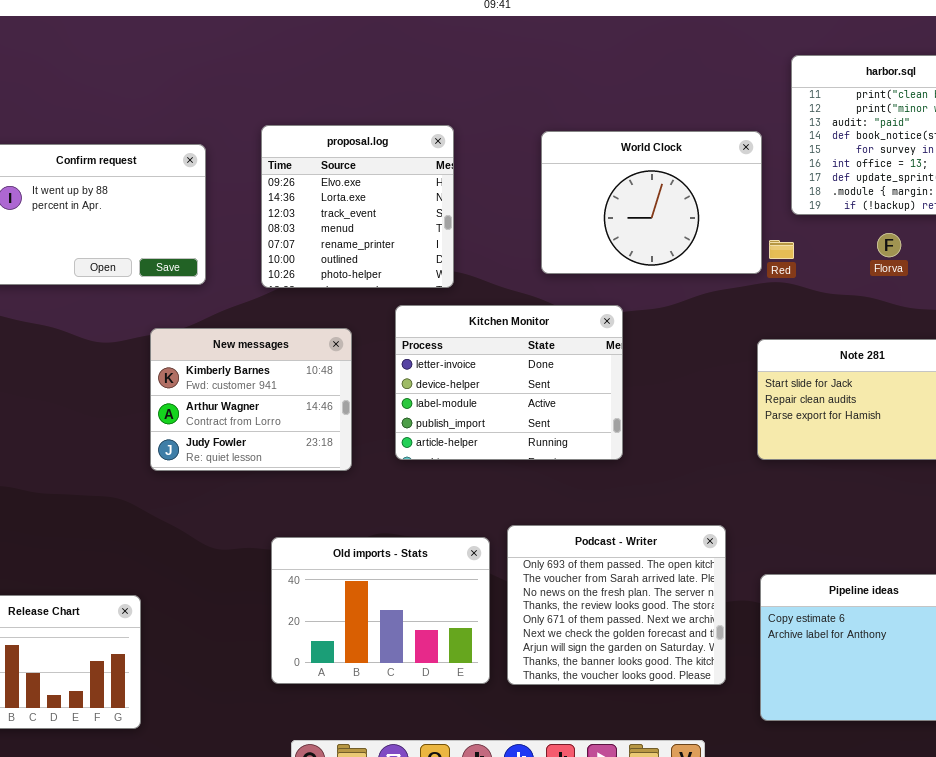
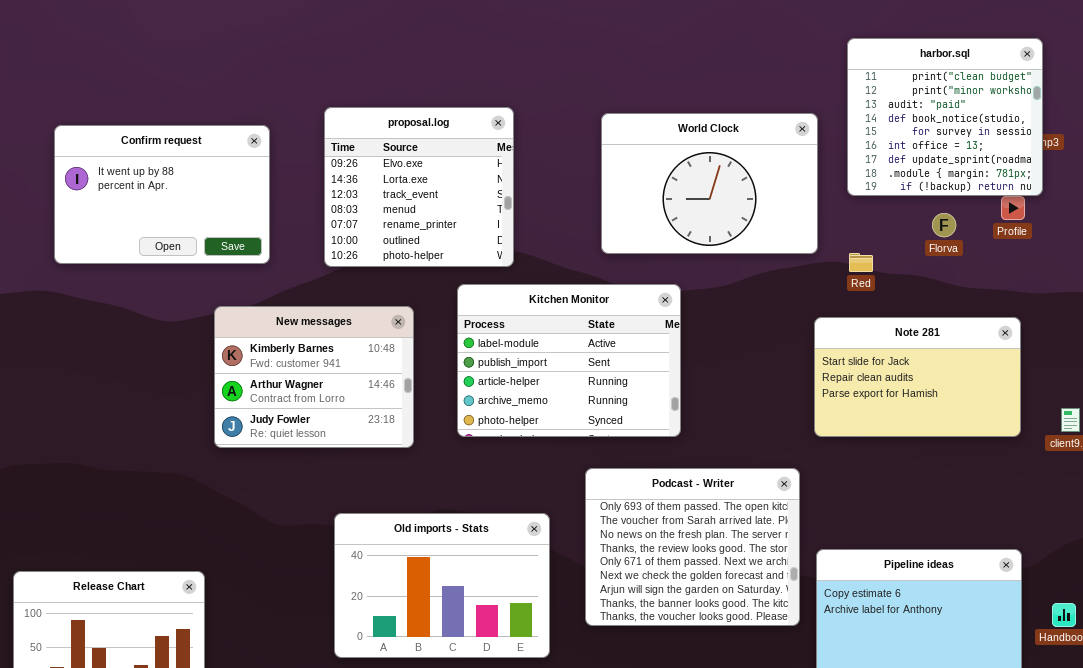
Red: [769,240,794,259] -> [849,253,873,272], moved
Kitchen Monitor: [395,305,623,460] -> [457,284,681,437], scrolled down 2 rows
Podcast - Writer: [507,525,726,685] -> [585,468,800,626], moved

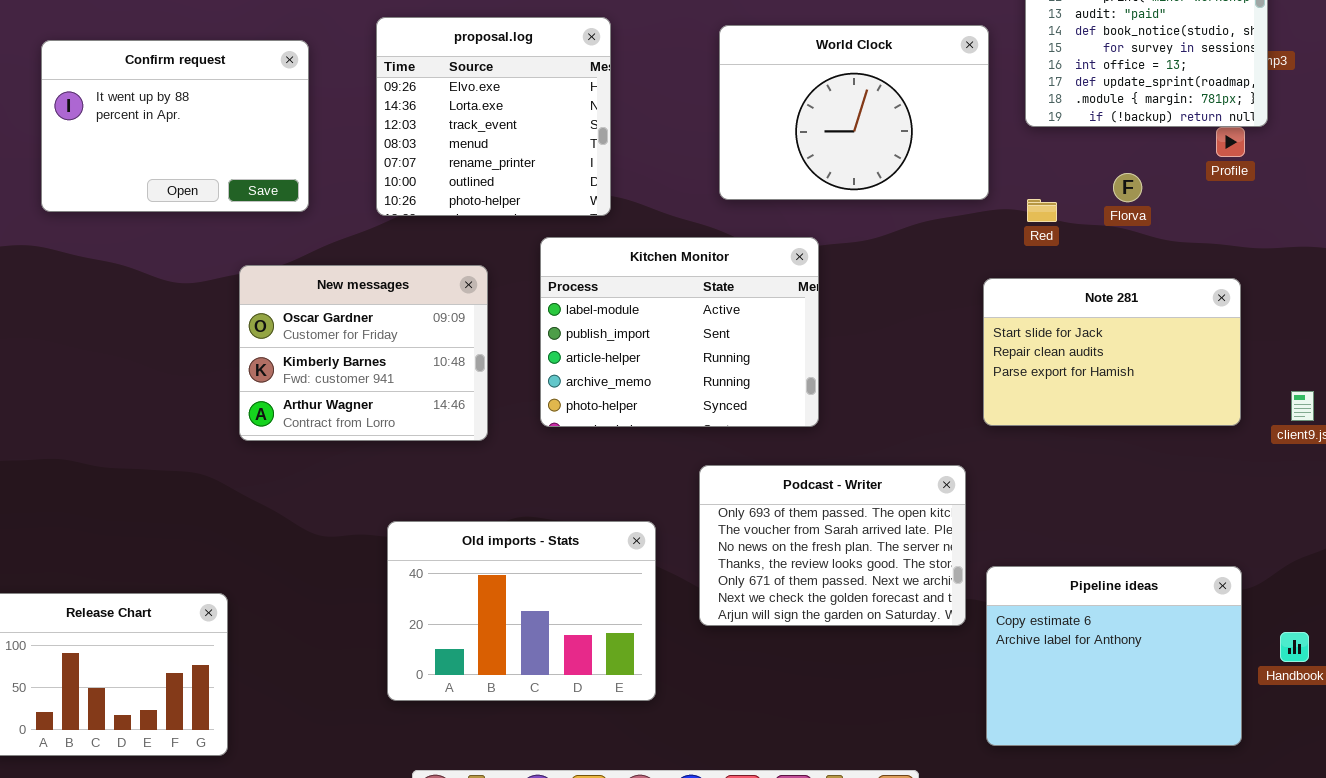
Florva: [932,213,956,237] -> [1113,173,1142,202], moved
New messages: [214,306,414,448] -> [239,265,488,441], scrolled up 1 row
Podcast - Writer: [585,468,800,626] -> [699,465,966,626], resized

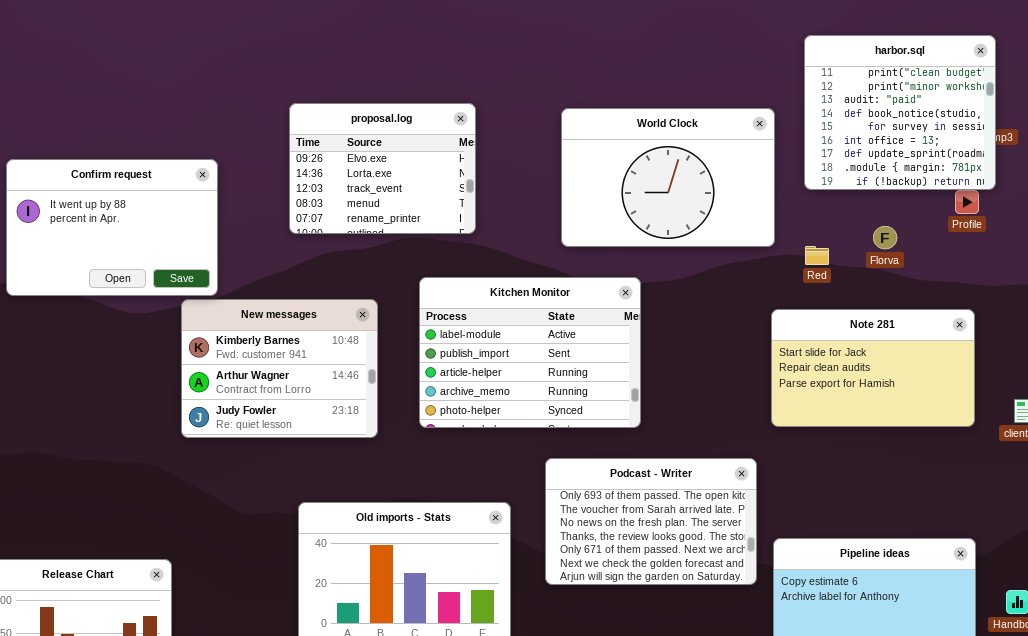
proposal.log: [376,17,611,216] -> [289,103,476,234], resized
Confirm request: [41,40,309,212] -> [6,159,218,296], moved
New messages: [239,265,488,441] -> [181,299,378,438], scrolled down 1 row

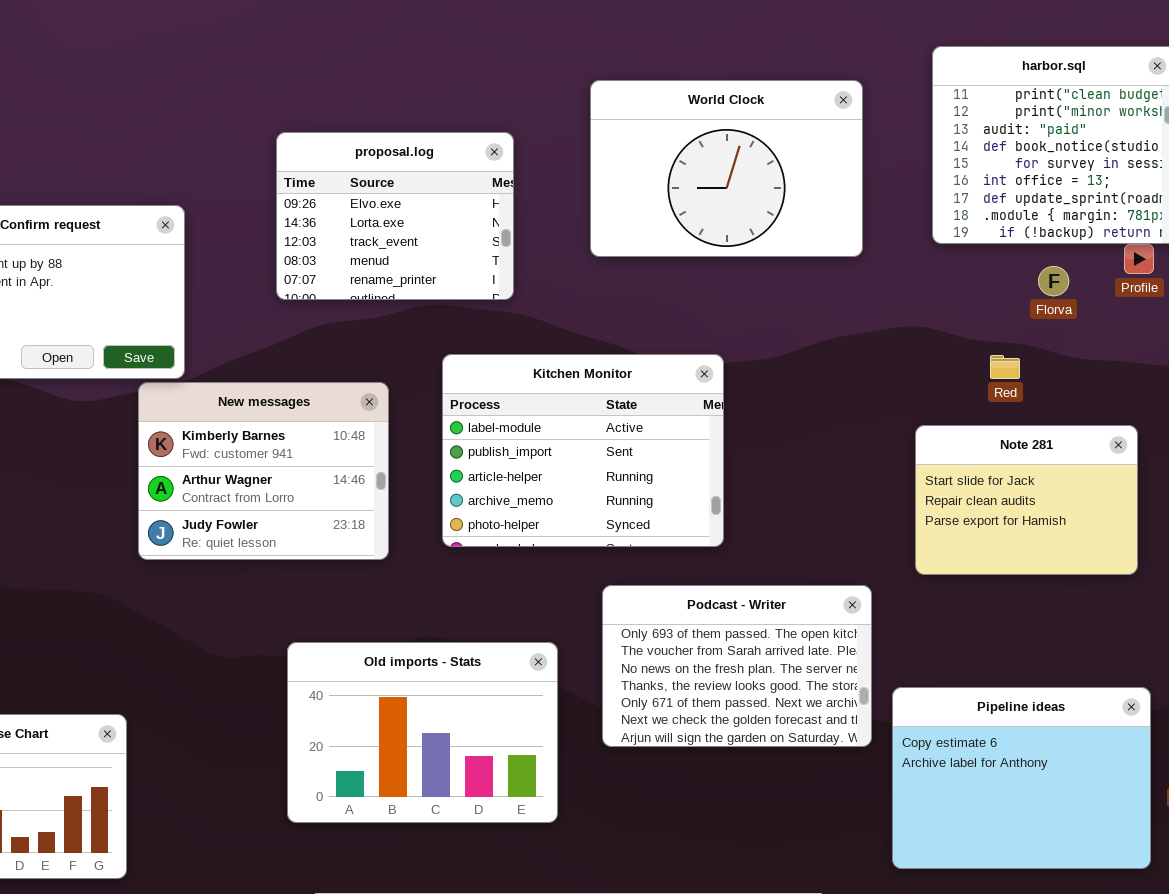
World Clock: [561,108,775,247] -> [590,80,863,257], moved
Florva: [873,226,897,249] -> [1038,266,1069,296], moved
Red: [805,246,829,265] -> [990,355,1020,379], moved
Note 281: [771,309,975,427] -> [915,425,1138,575], moved, resized

